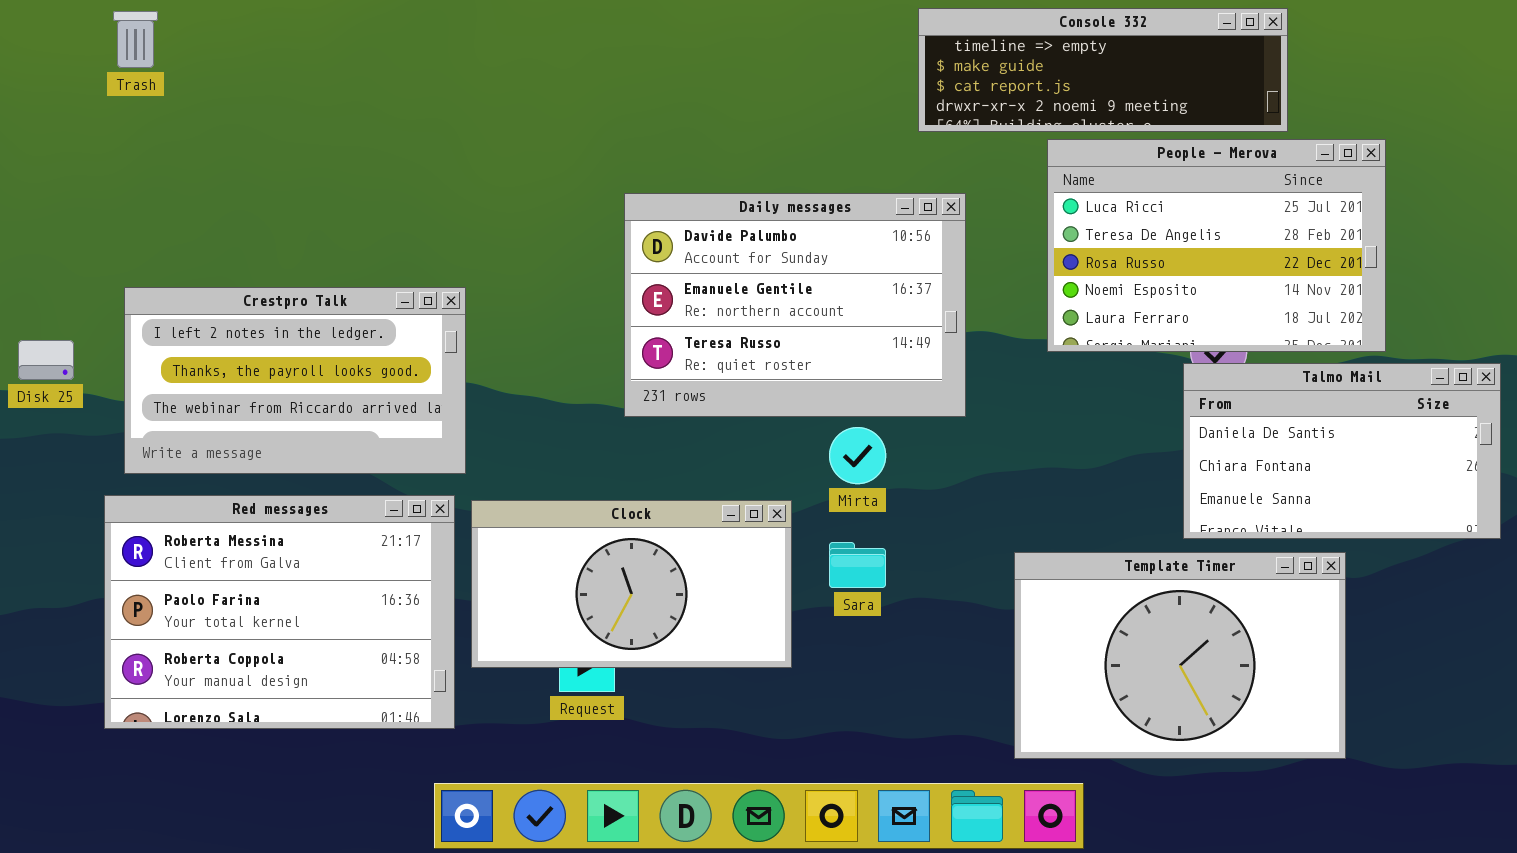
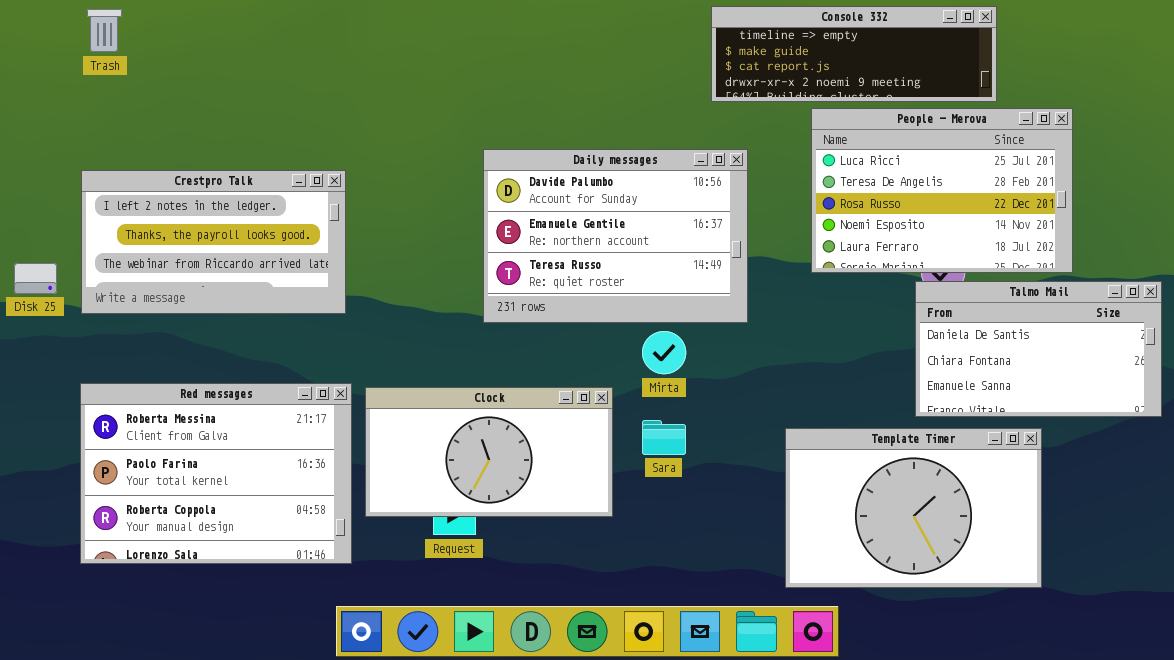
Crestpro Talk: [124,287,466,474] -> [81,170,346,314], moved

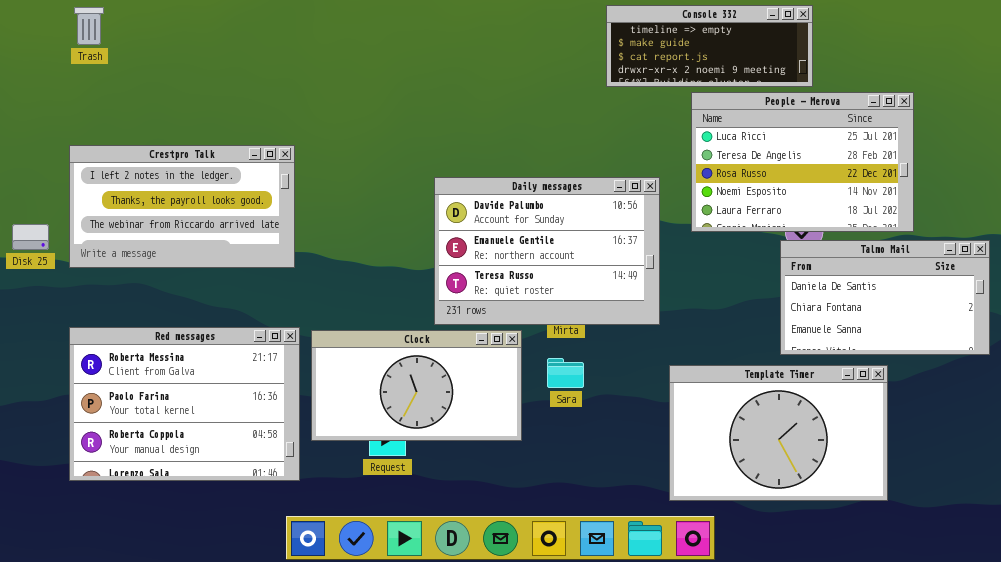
Console 332: [711,6,997,102] -> [606,5,813,87], resized
Daily messages: [483,149,748,323] -> [434,177,660,325], moved

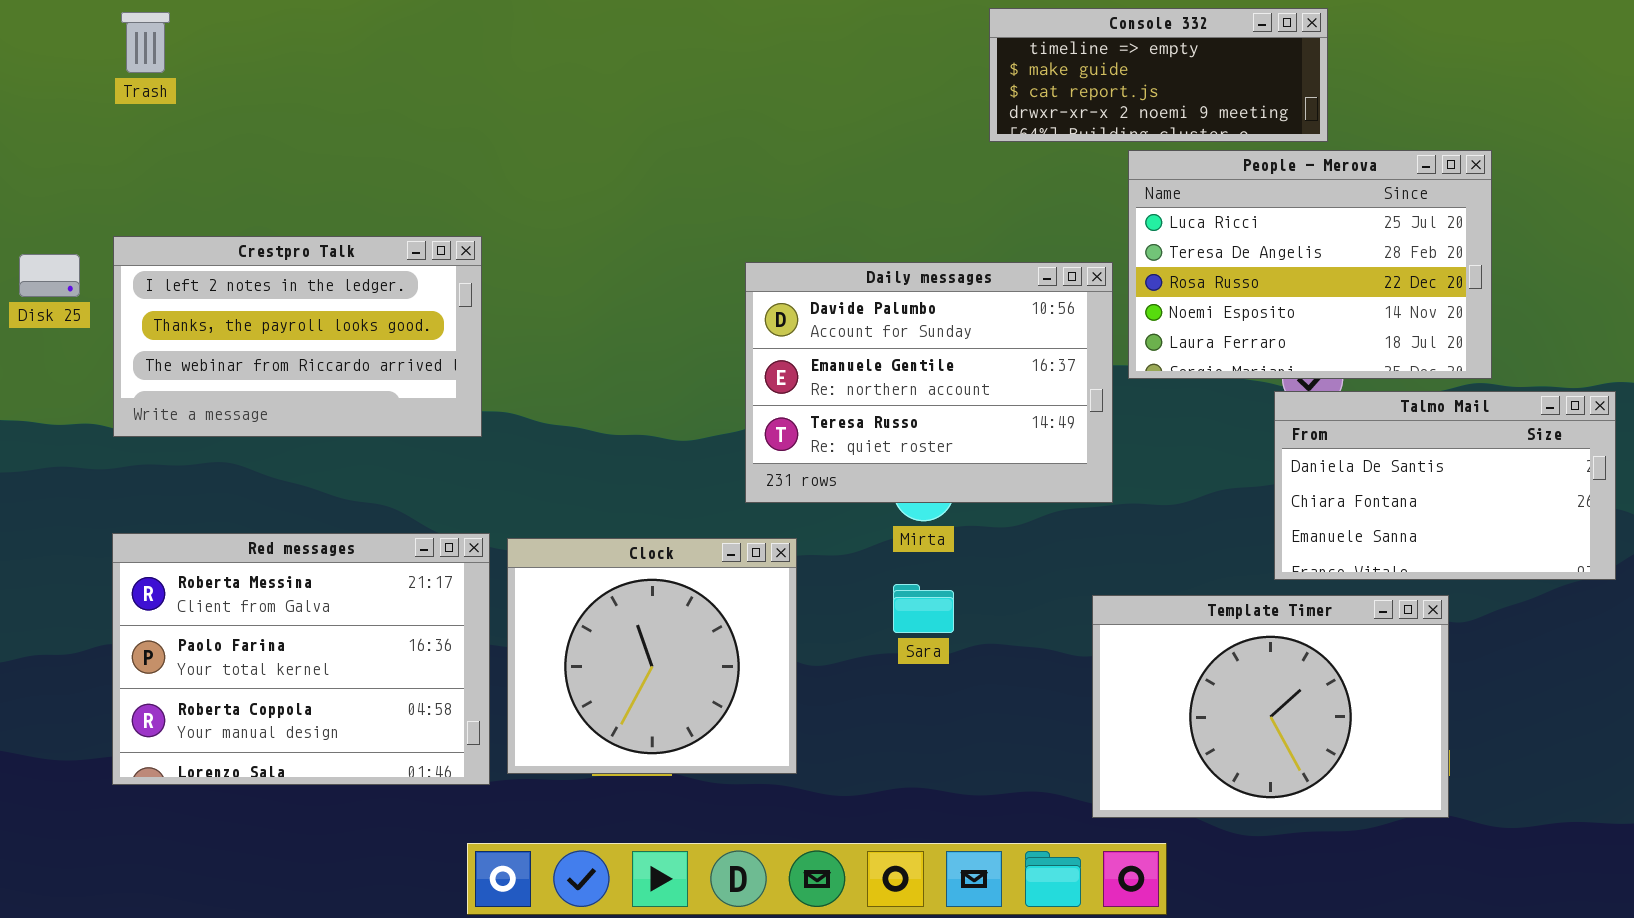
Daily messages: [434,177,660,325] -> [745,262,1113,503], moved
Disk 25: [12,224,49,250] -> [19,254,80,297], moved
Clock: [311,330,522,441] -> [507,538,797,774], resized

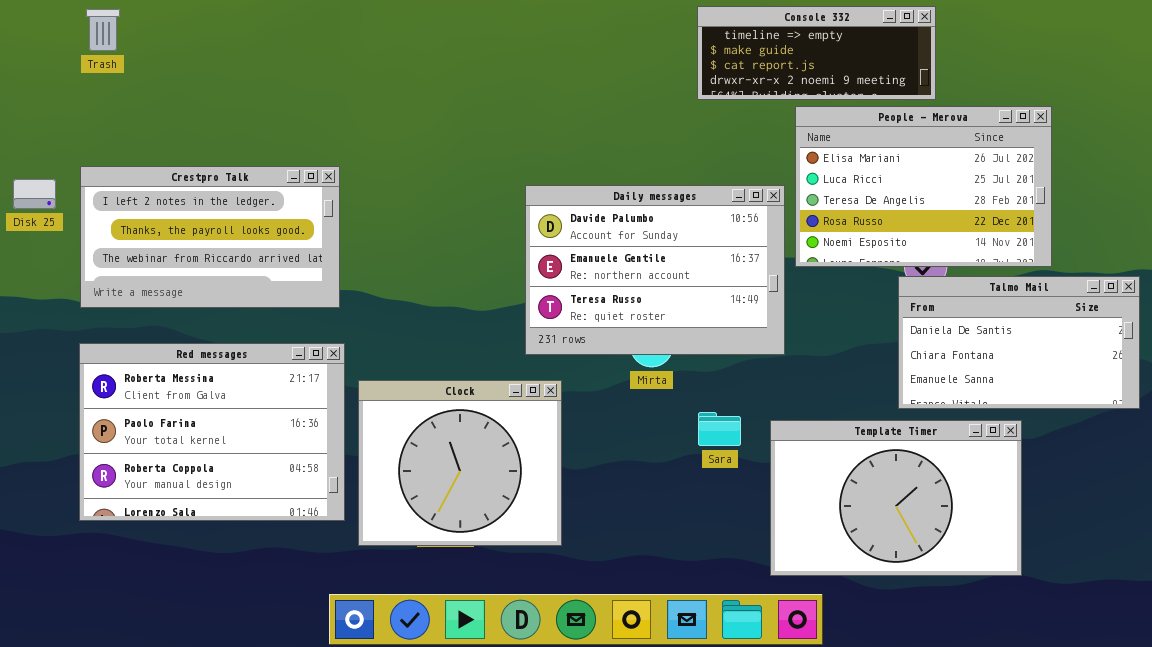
People - Merova: [1128,150,1492,379] -> [795,106,1052,267], scrolled up 1 row
Red messages: [112,533,490,785] -> [79,343,345,521], moved
Sara: [893,584,954,633] -> [698,412,741,446], moved

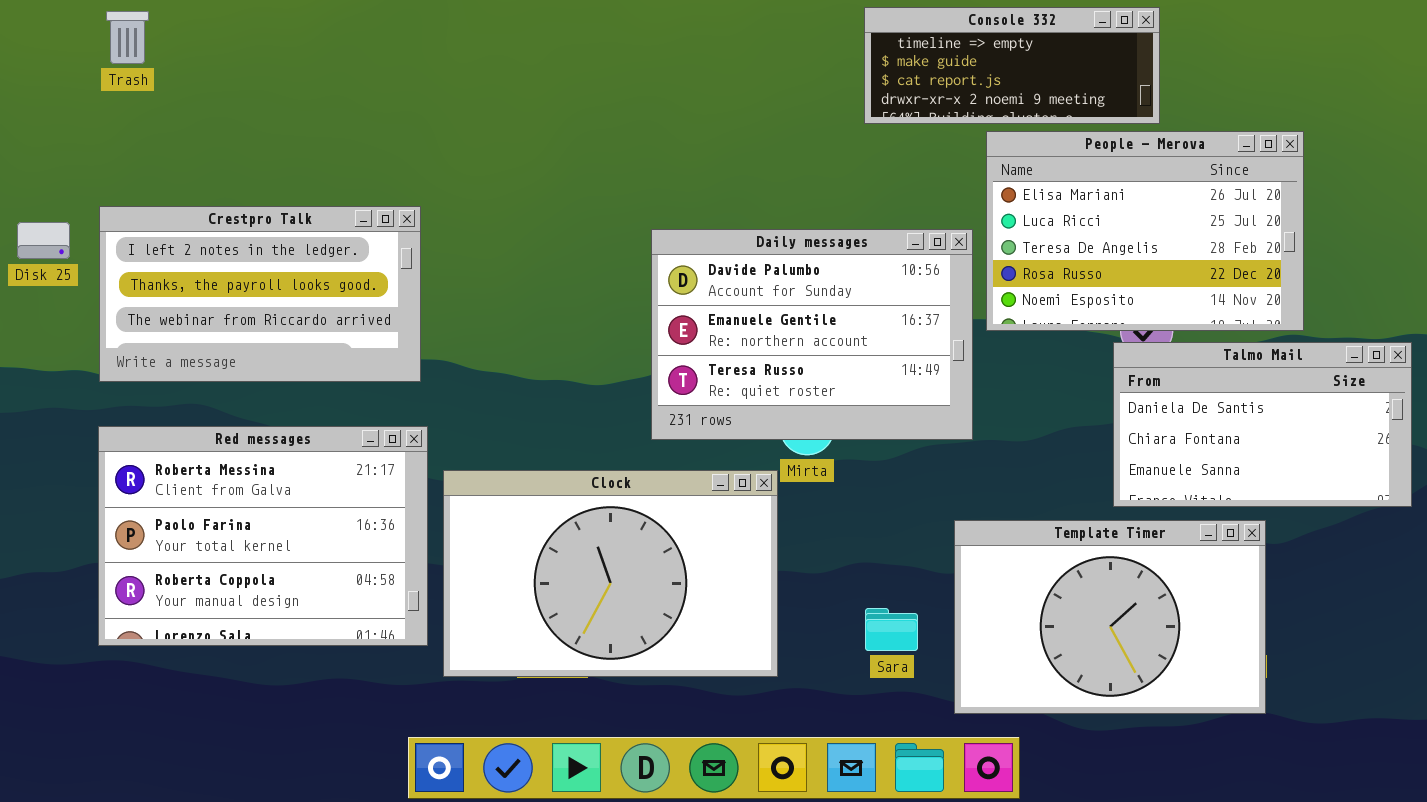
Clock: [358,380,562,546] -> [443,470,778,677], resized
Sara: [698,412,741,446] -> [865,608,918,651], moved

